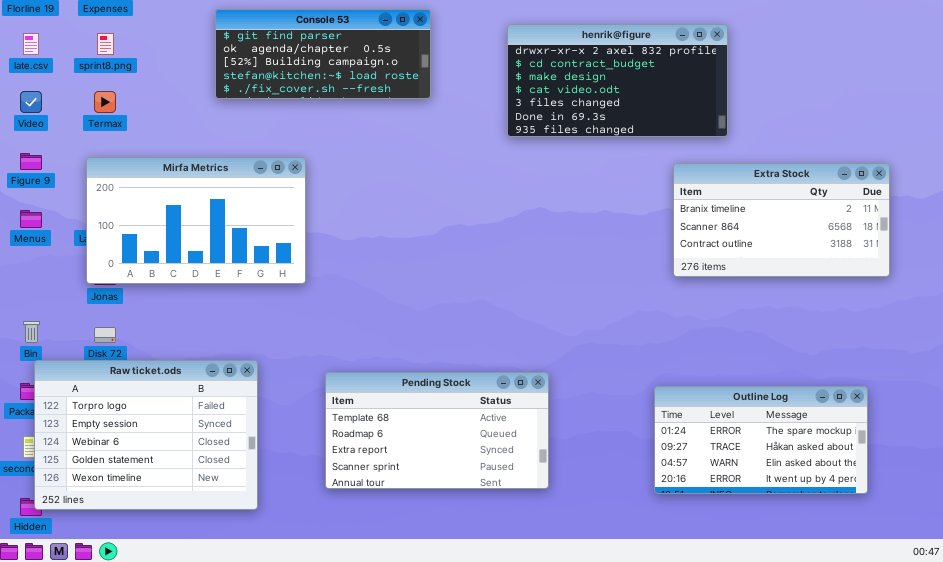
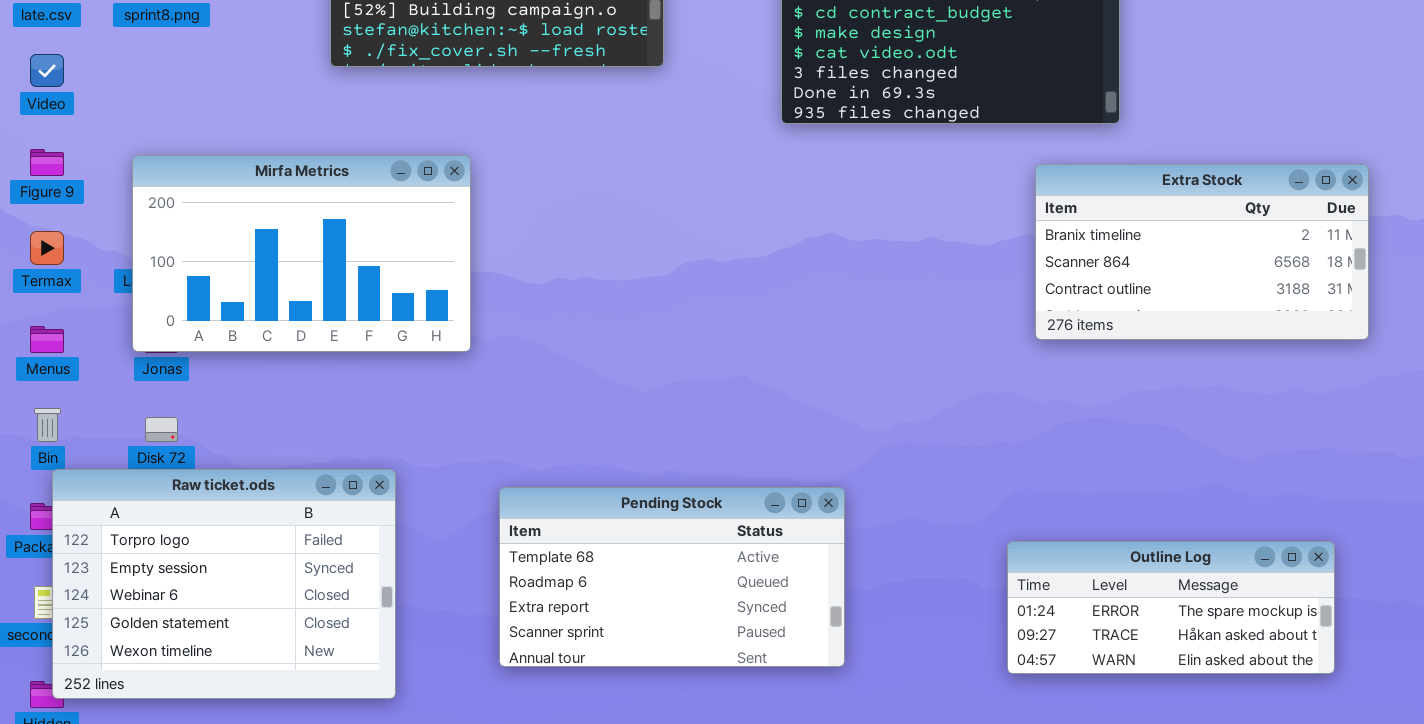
Termax: [94,91,116,113] -> [30,231,64,265], moved
Menus: [20,210,42,228] -> [30,326,64,353], moved
Outline Log: [654,386,868,494] -> [1007,541,1335,674], resized

